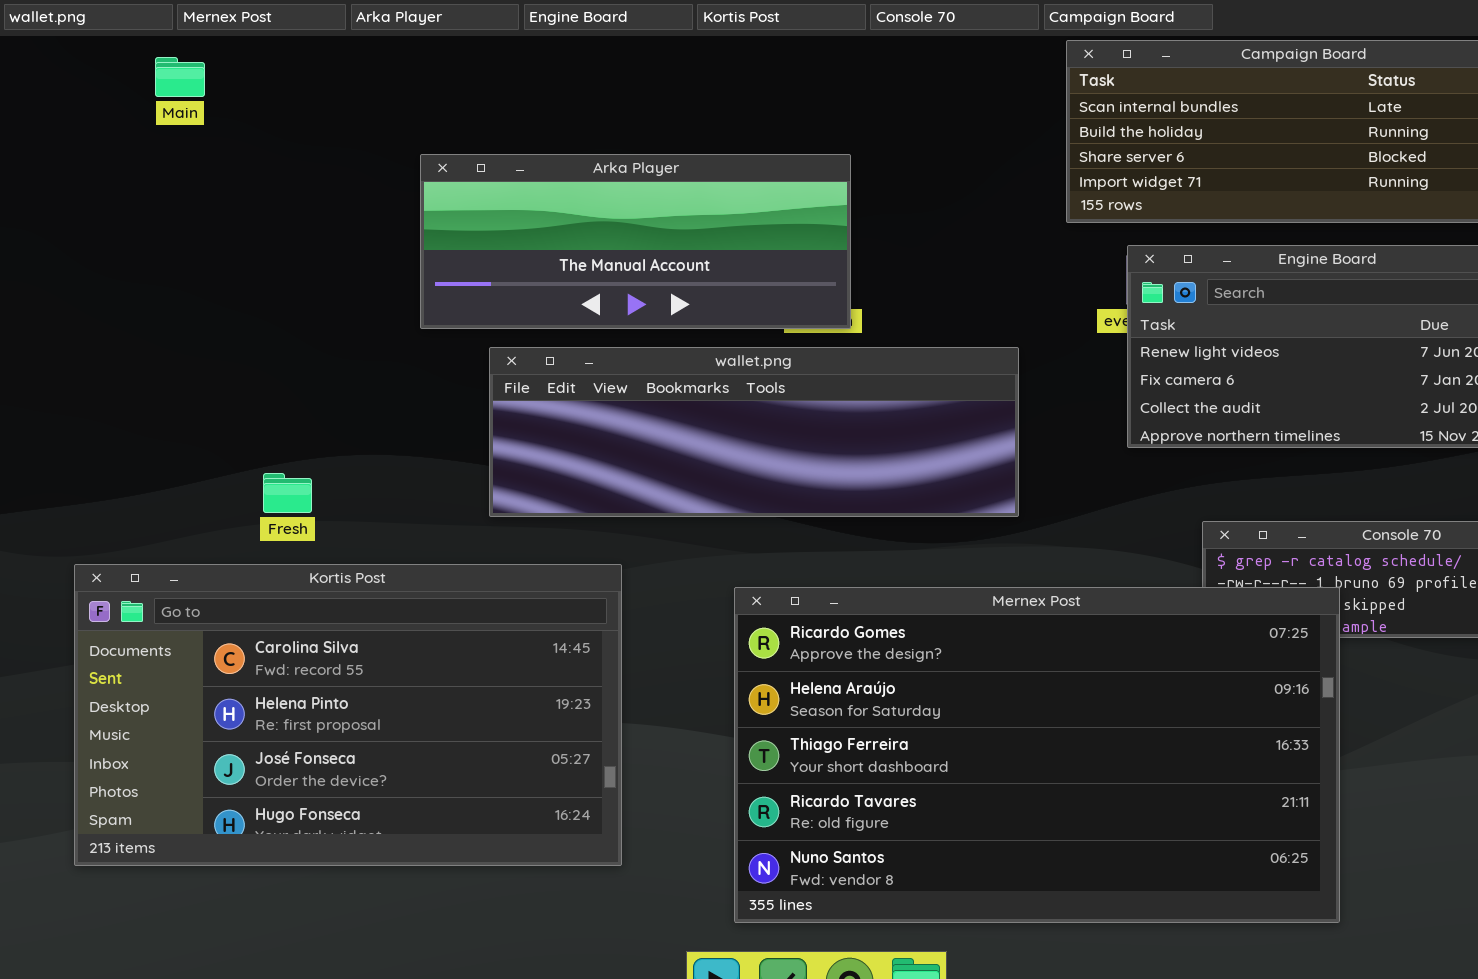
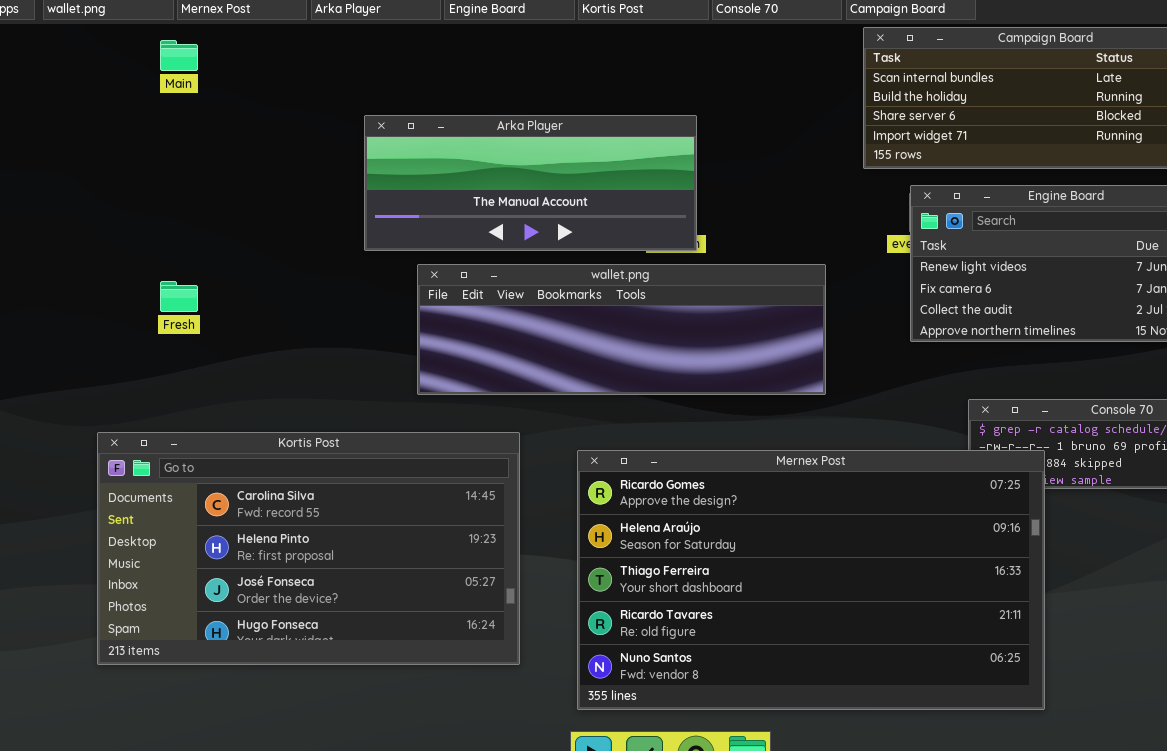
Fresh: [263,473,312,513] -> [160,281,198,312], moved
Mernex Post: [734,587,1340,923] -> [577,450,1045,710], moved

